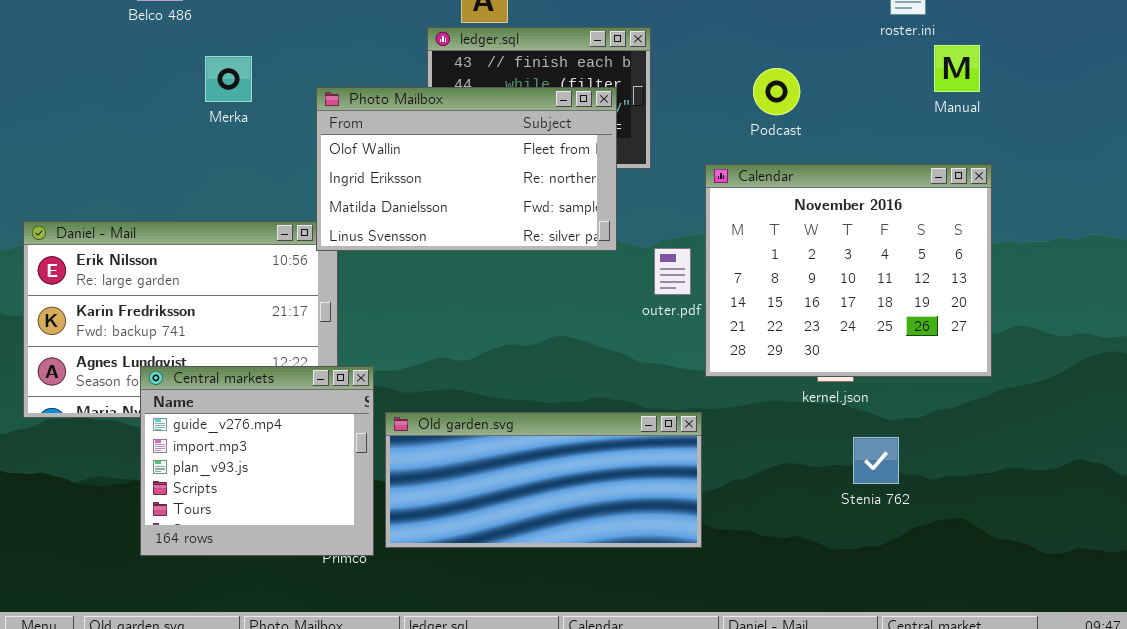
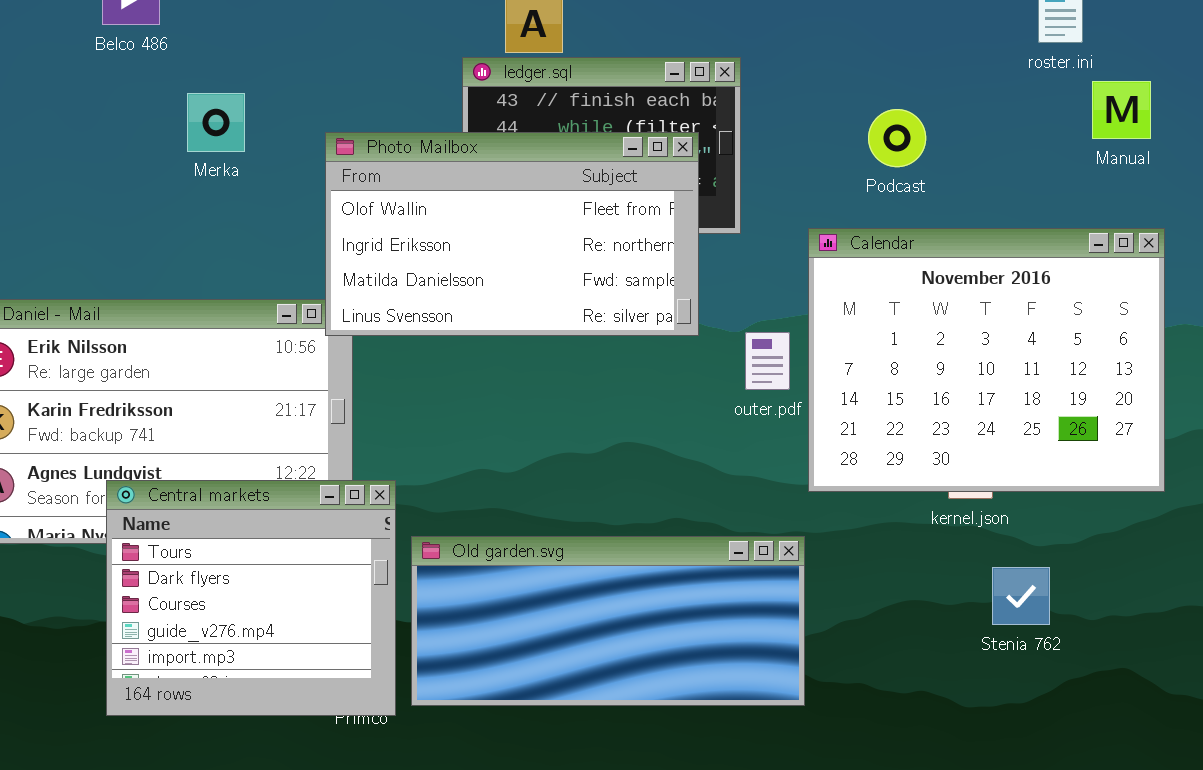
Central markets: [140,366,374,556] -> [106,480,396,716], scrolled up 3 rows

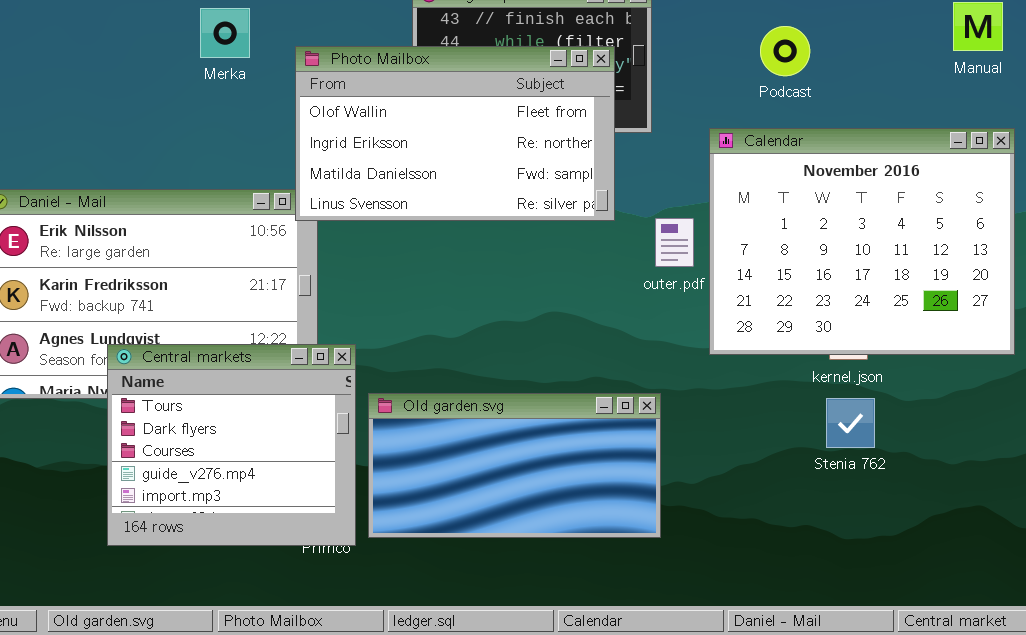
Merka: [187,93,245,152] -> [200,8,250,58], moved
Old garden.svg: [411,536,805,706] -> [368,393,661,538], resized
Stenia 762: [992,567,1050,625] -> [826,398,875,448], moved

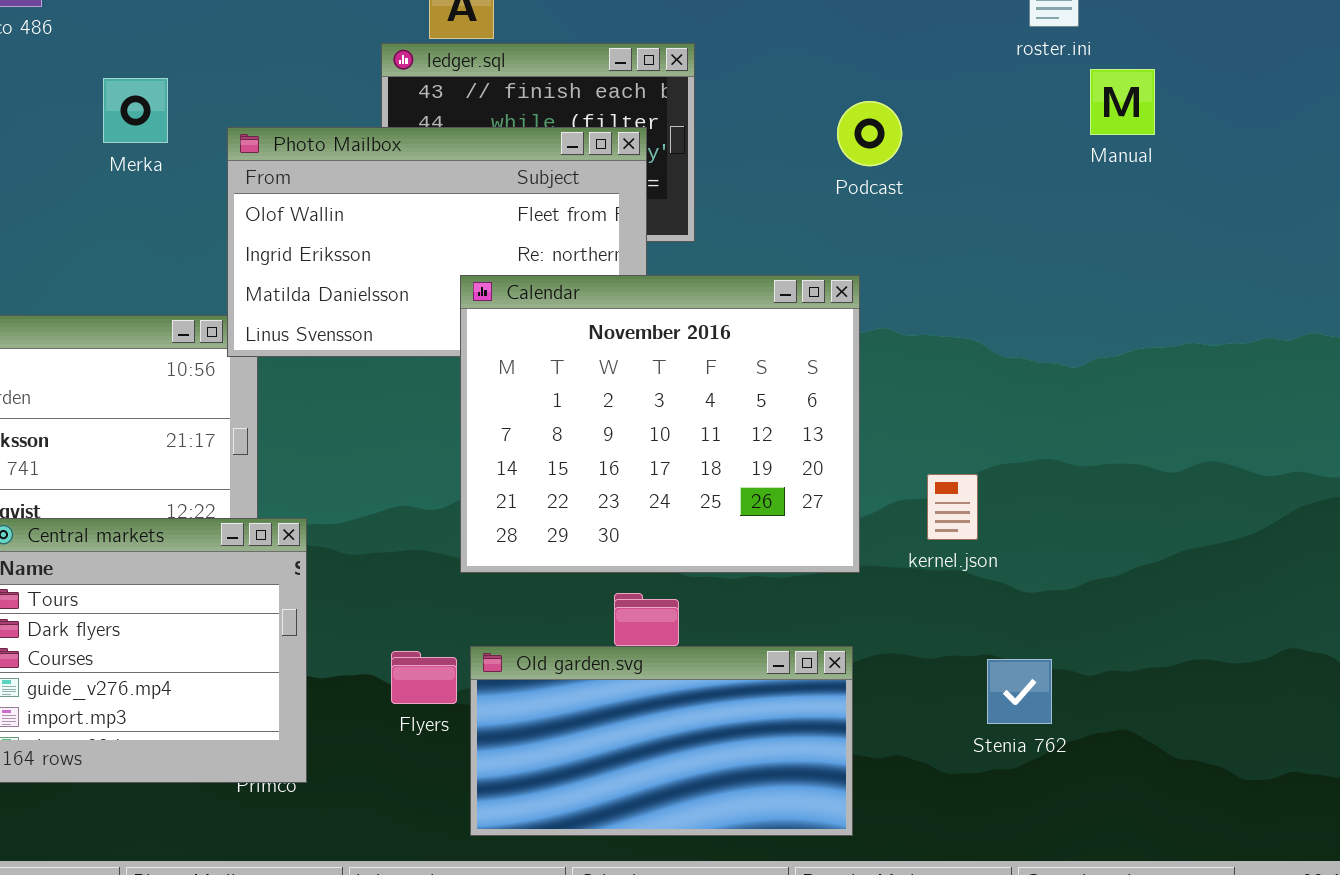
Calendar: [709,128,1015,355] -> [460,275,860,573], moved
Old garden.svg: [368,393,661,538] -> [470,646,853,836], moved
Stenia 762: [826,398,875,448] -> [987,659,1052,724], moved

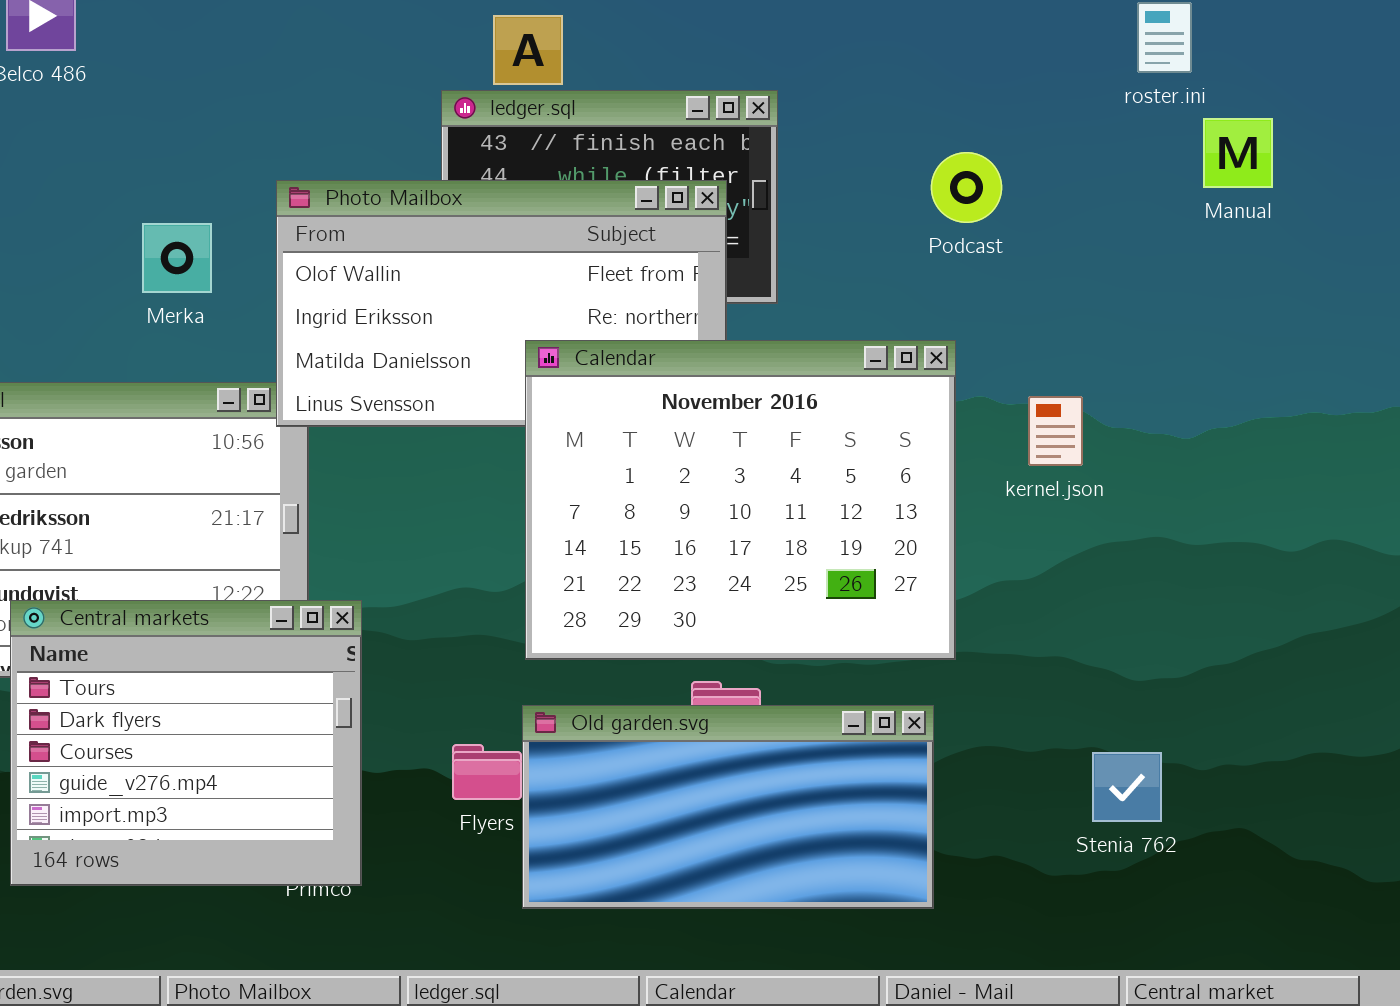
Merka: [103,78,168,143] -> [142,223,212,293], moved
kernel.json: [927,474,978,540] -> [1028,396,1083,466], moved
Old garden.svg: [470,646,853,836] -> [522,705,934,909], moved

